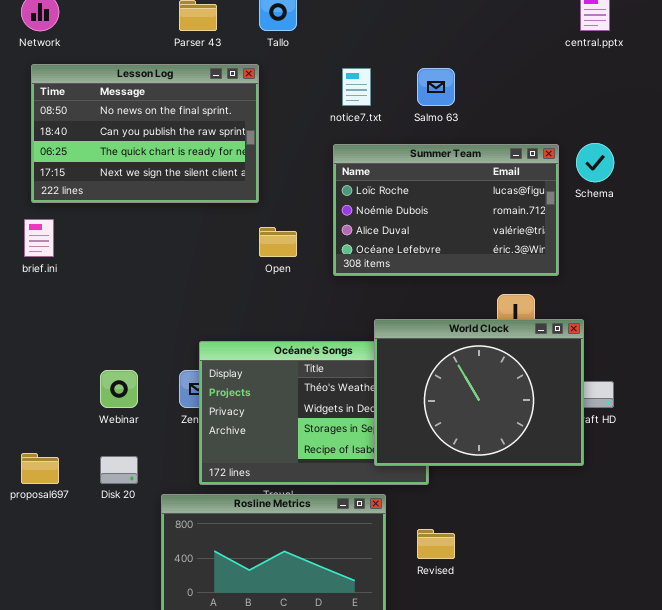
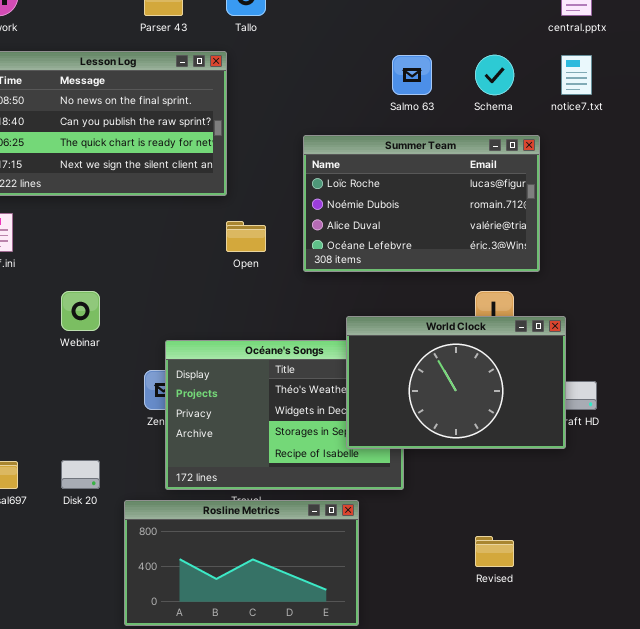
notice7.txt: [342,68,371,106] -> [561,55,592,95], moved
Schema: [576,143,614,182] -> [475,55,514,95], moved
World Clock: [374,319,584,466] -> [346,316,566,449], resized
Webinar: [100,370,138,408] -> [61,291,100,331], moved
Revised: [417,529,455,559] -> [475,536,514,567], moved

